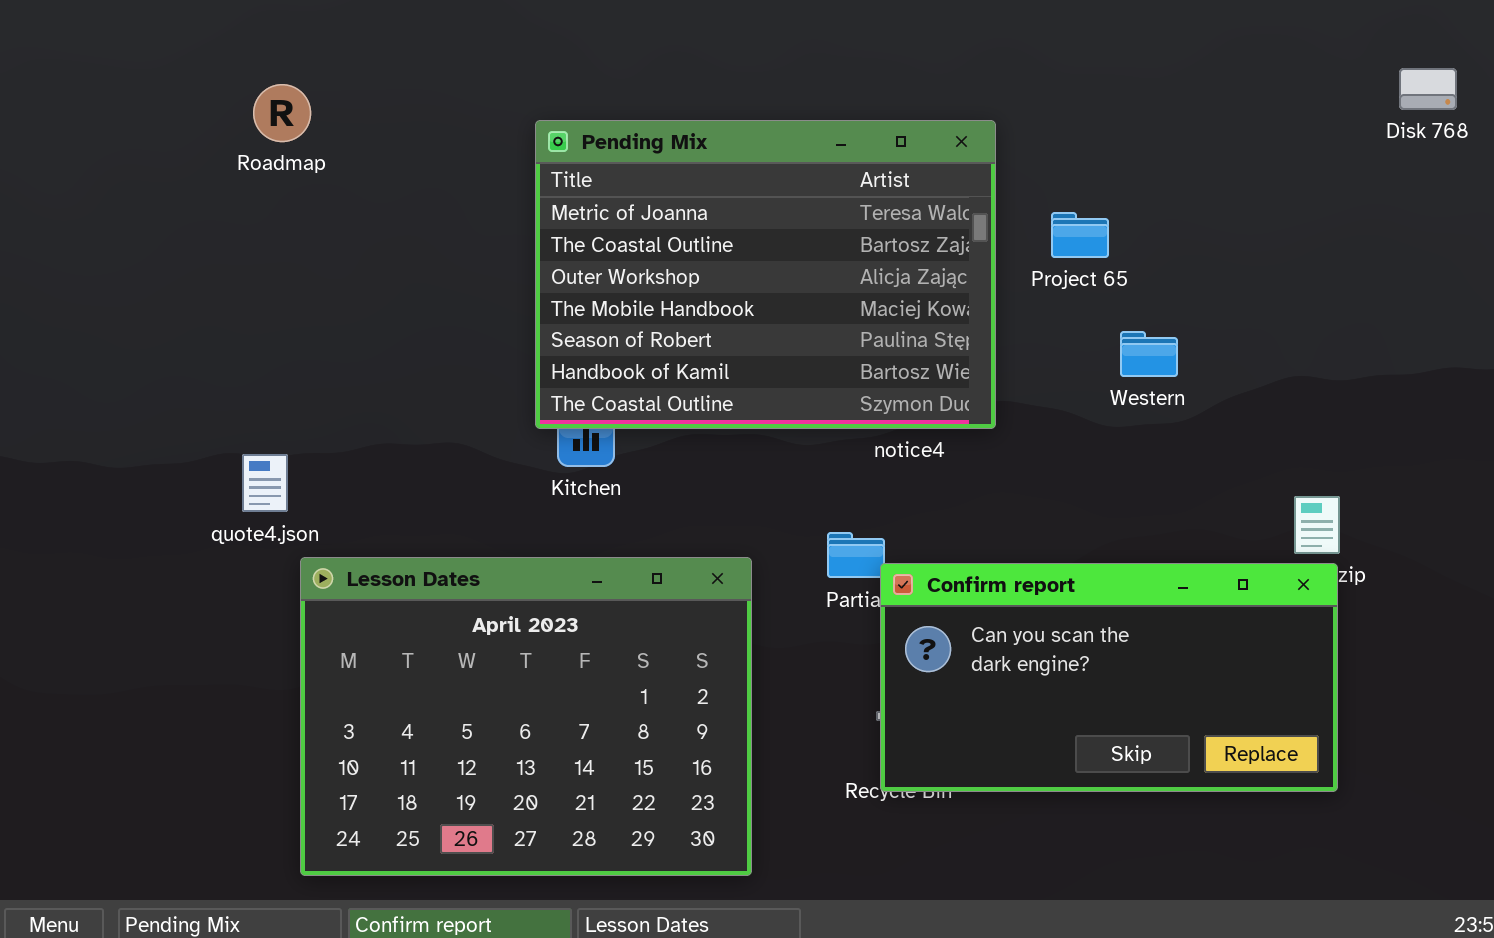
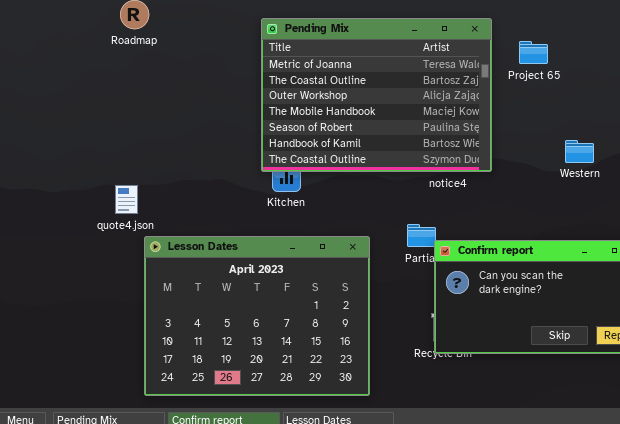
Project 65: [1051,212,1109,258] -> [519,41,548,64], moved
Western: [1120,331,1178,377] -> [565,140,594,163], moved

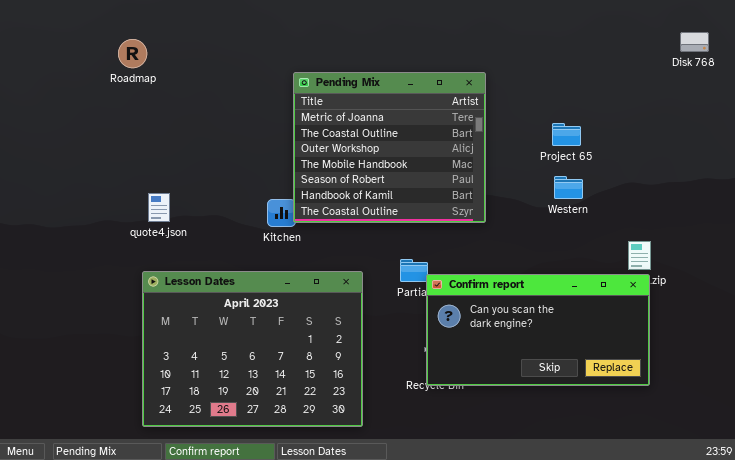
Pending Mix: [261,18,492,172] -> [293,72,486,223], moved, resized
Project 65: [519,41,548,64] -> [552,123,581,146], moved
quote4.json: [115,185,138,214] -> [148,193,170,222], moved

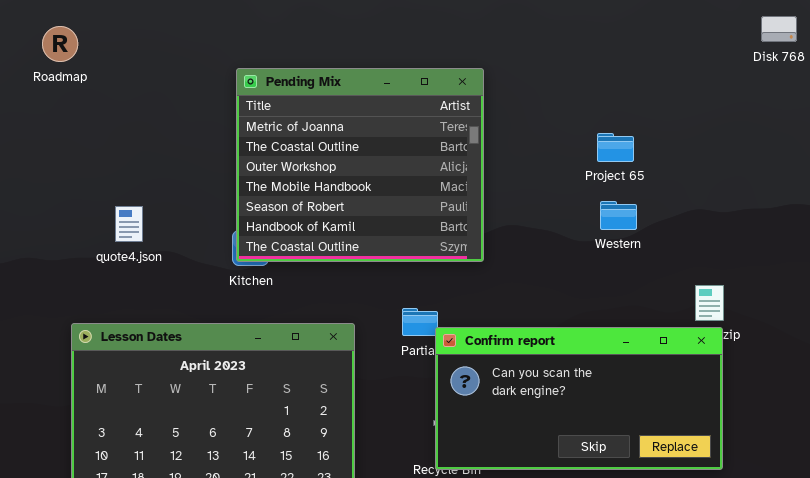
Pending Mix: [293,72,486,223] -> [236,68,484,262], moved
quote4.json: [148,193,170,222] -> [115,206,143,242], moved

